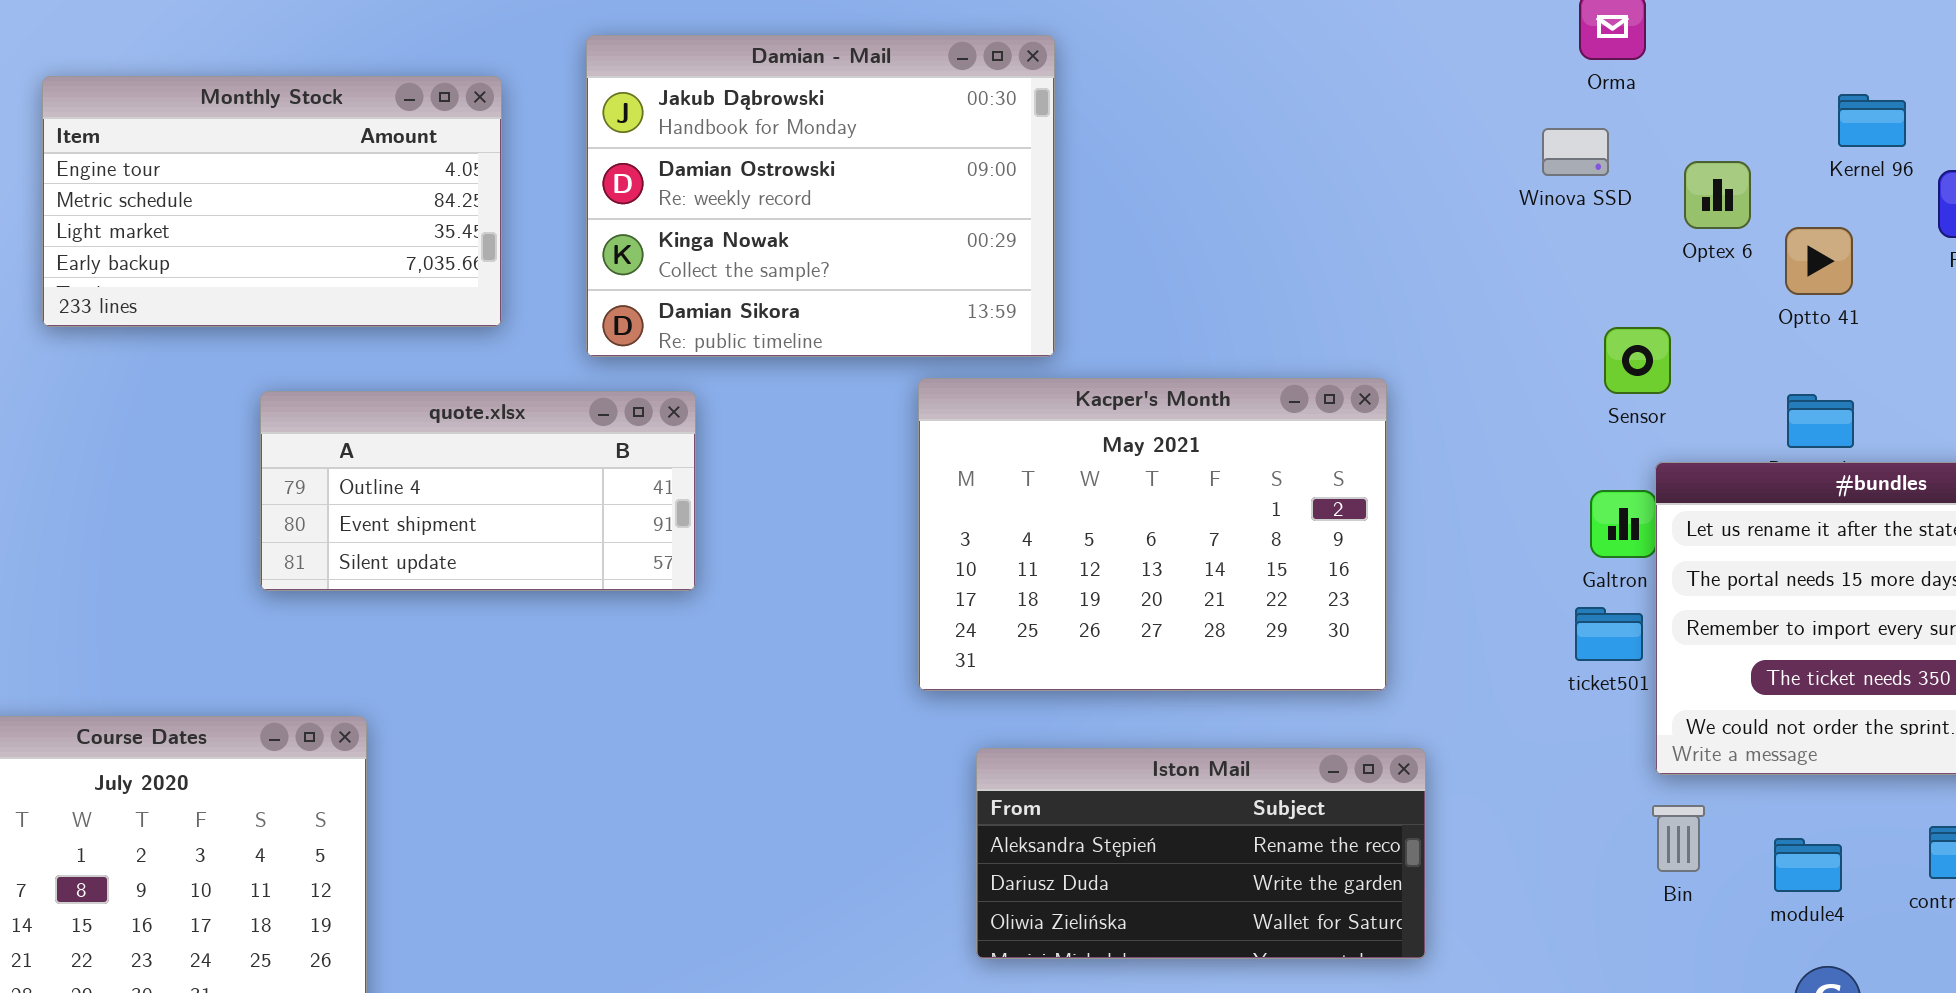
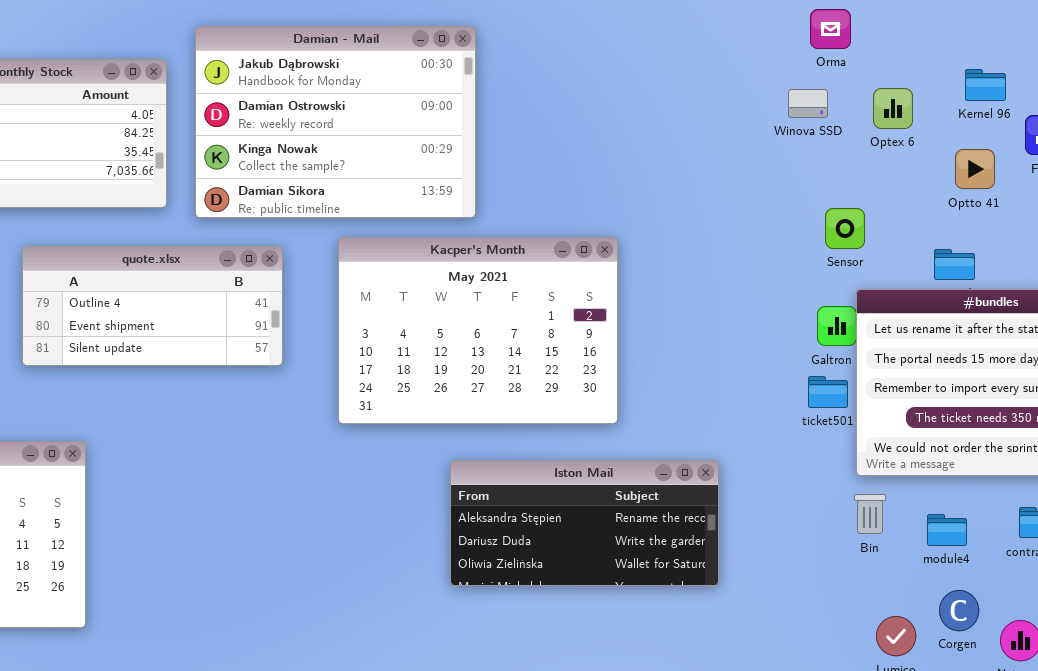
Damian - Mail: [586,35,1055,357] -> [195,26,476,218], moved
Optex 6: [1684,161,1751,229] -> [873,88,913,129], moved
Optto 41: [1785,227,1853,295] -> [955,149,995,189], moved
Kacper's Month: [918,378,1387,691] -> [338,237,618,424], moved

